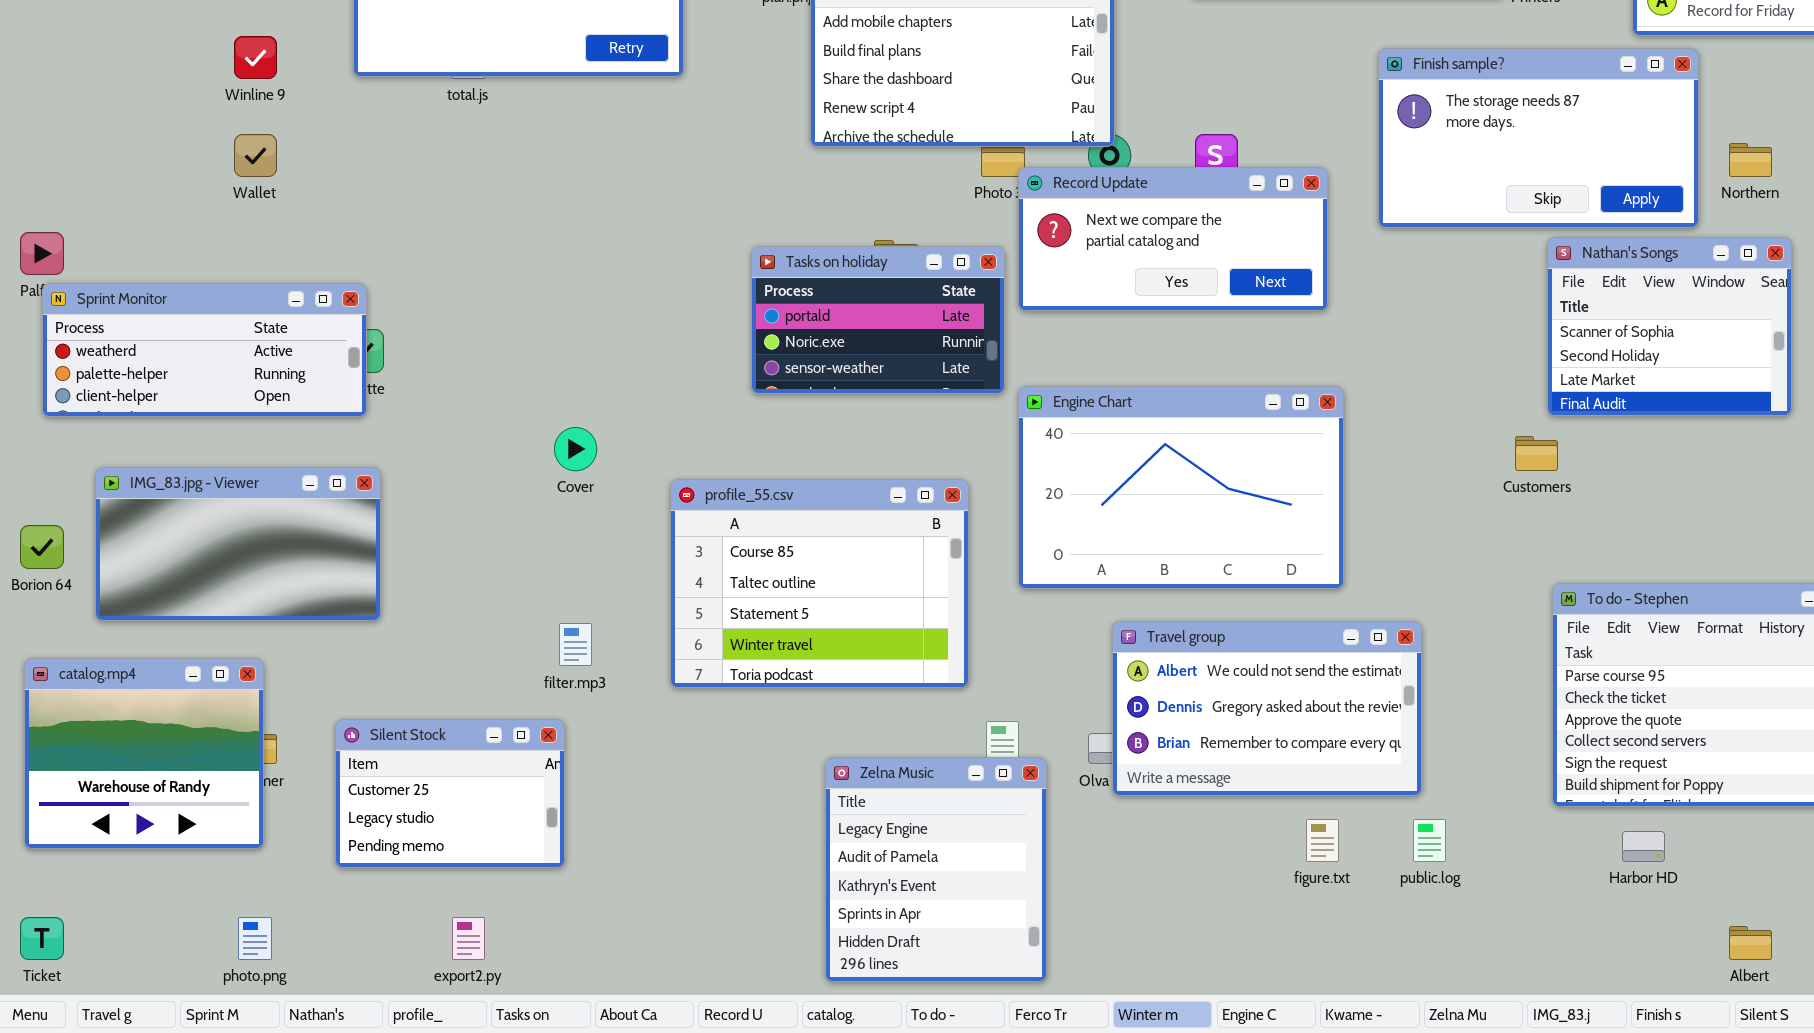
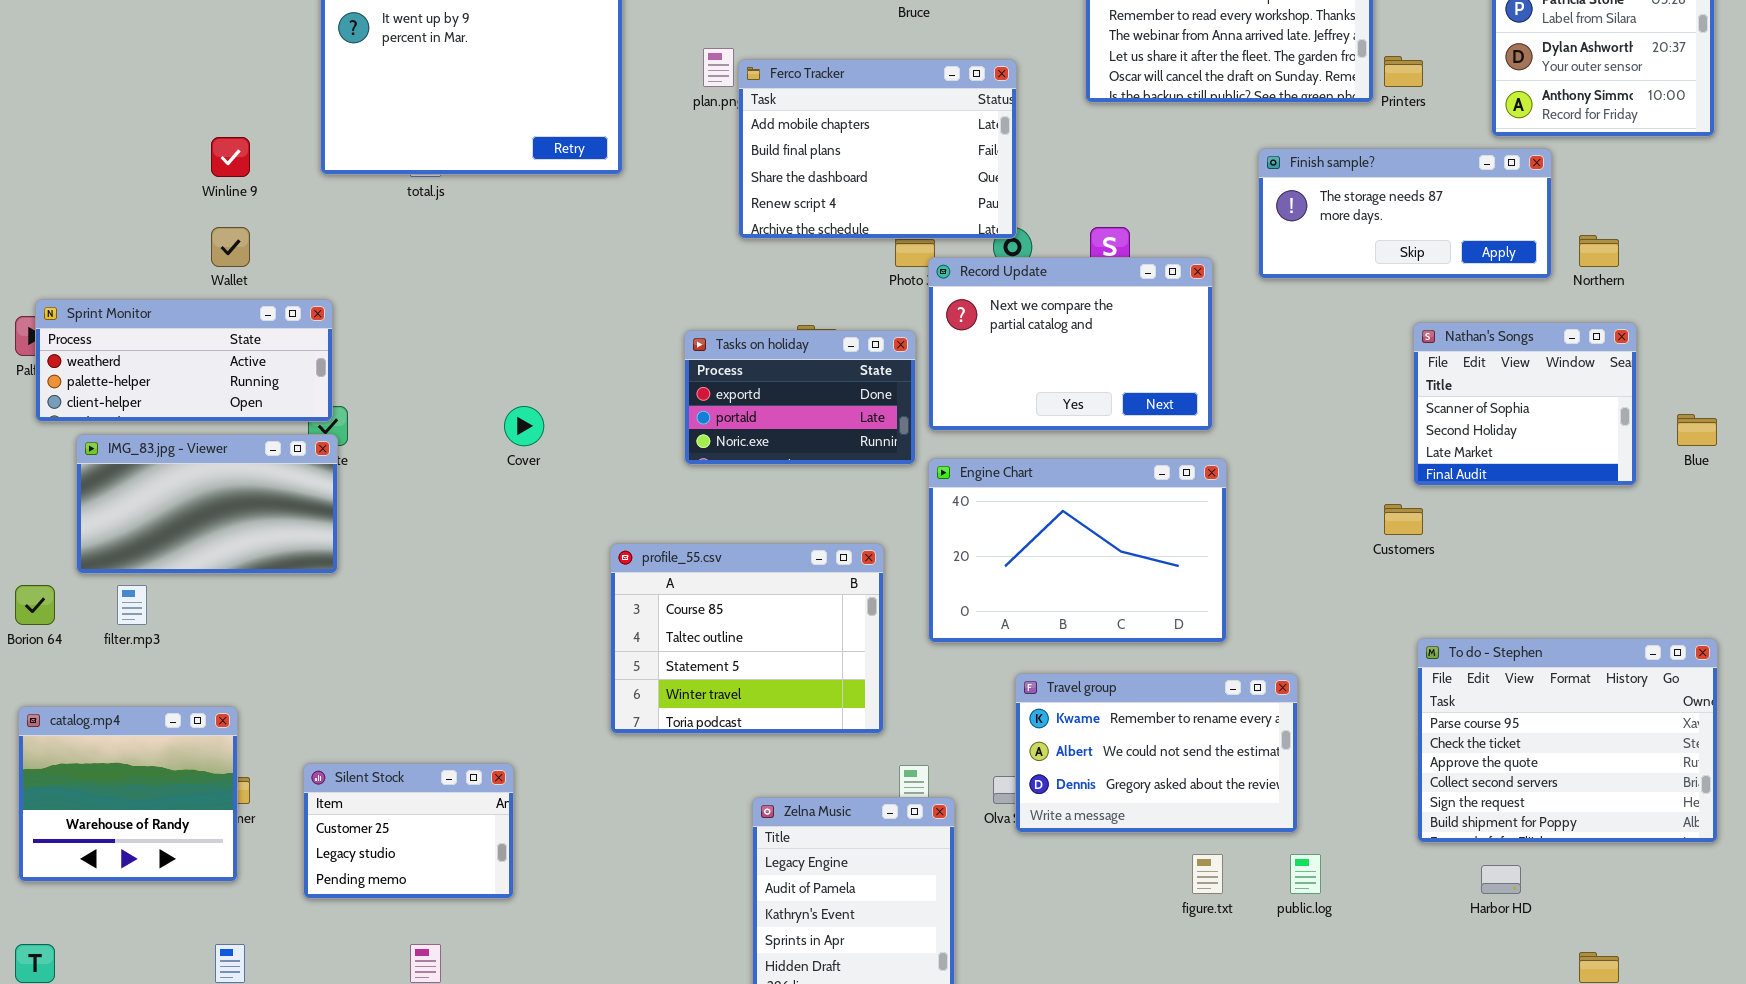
Finish sample?: [1378,48,1699,228] -> [1258,148,1552,279], resized
Record Update: [1018,167,1328,311] -> [928,257,1213,431], resized
Tasks on holiday: [751,246,1005,394] -> [684,330,916,465], scrolled up 1 row
Sprint Monitor: [42,283,367,417] -> [35,299,333,422], moved
Cover: [554,427,597,471] -> [504,406,544,446], moved
IMG_83.jpg - Viewer: [95,467,381,621] -> [76,434,338,574], moved
Travel group: [1112,621,1422,796] -> [1015,673,1298,833], scrolled up 1 row
filter.mp3: [559,623,592,666] -> [117,585,147,625], moved

